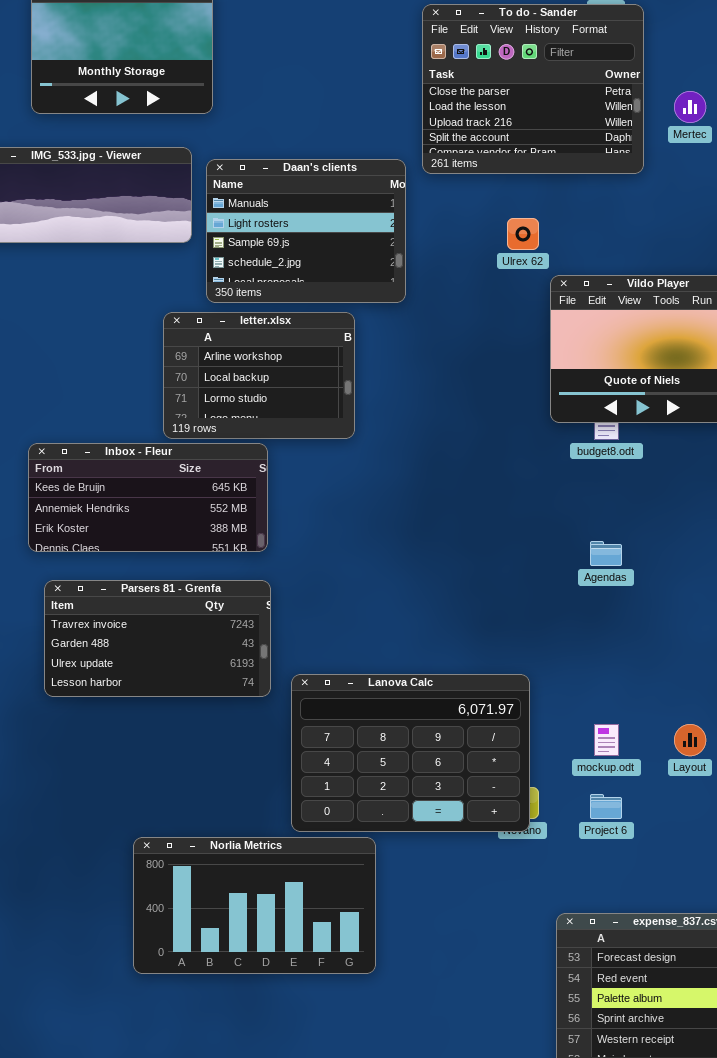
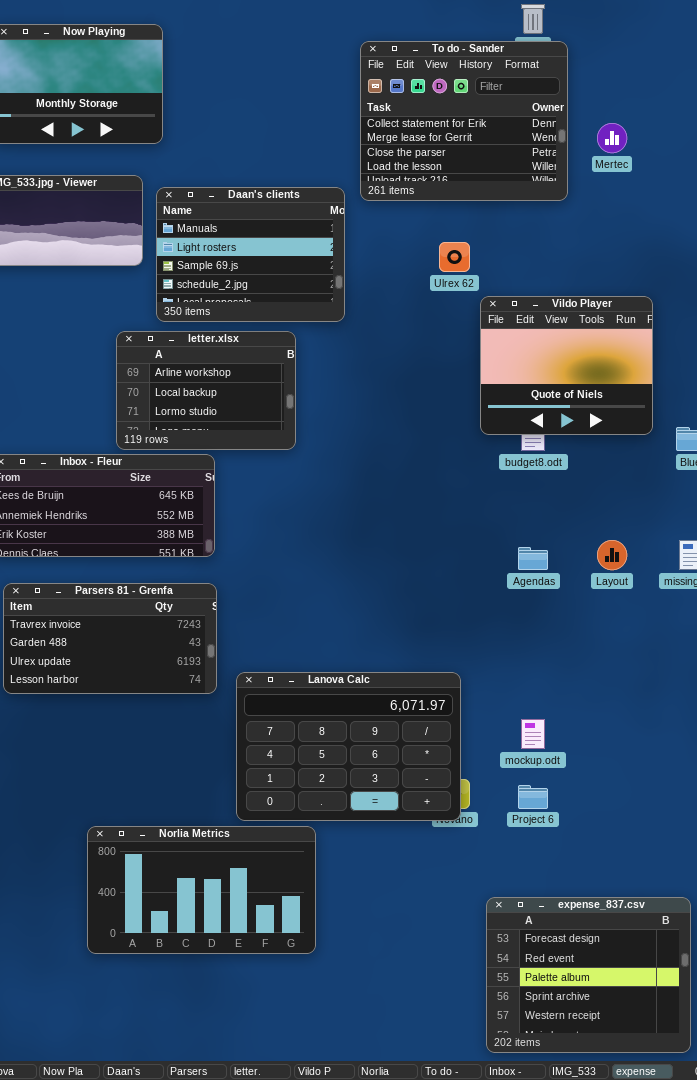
To do - Sander: [422,4,644,174] -> [360,41,568,201], scrolled up 2 rows
Layout: [674,724,706,756] -> [597,540,627,570], moved

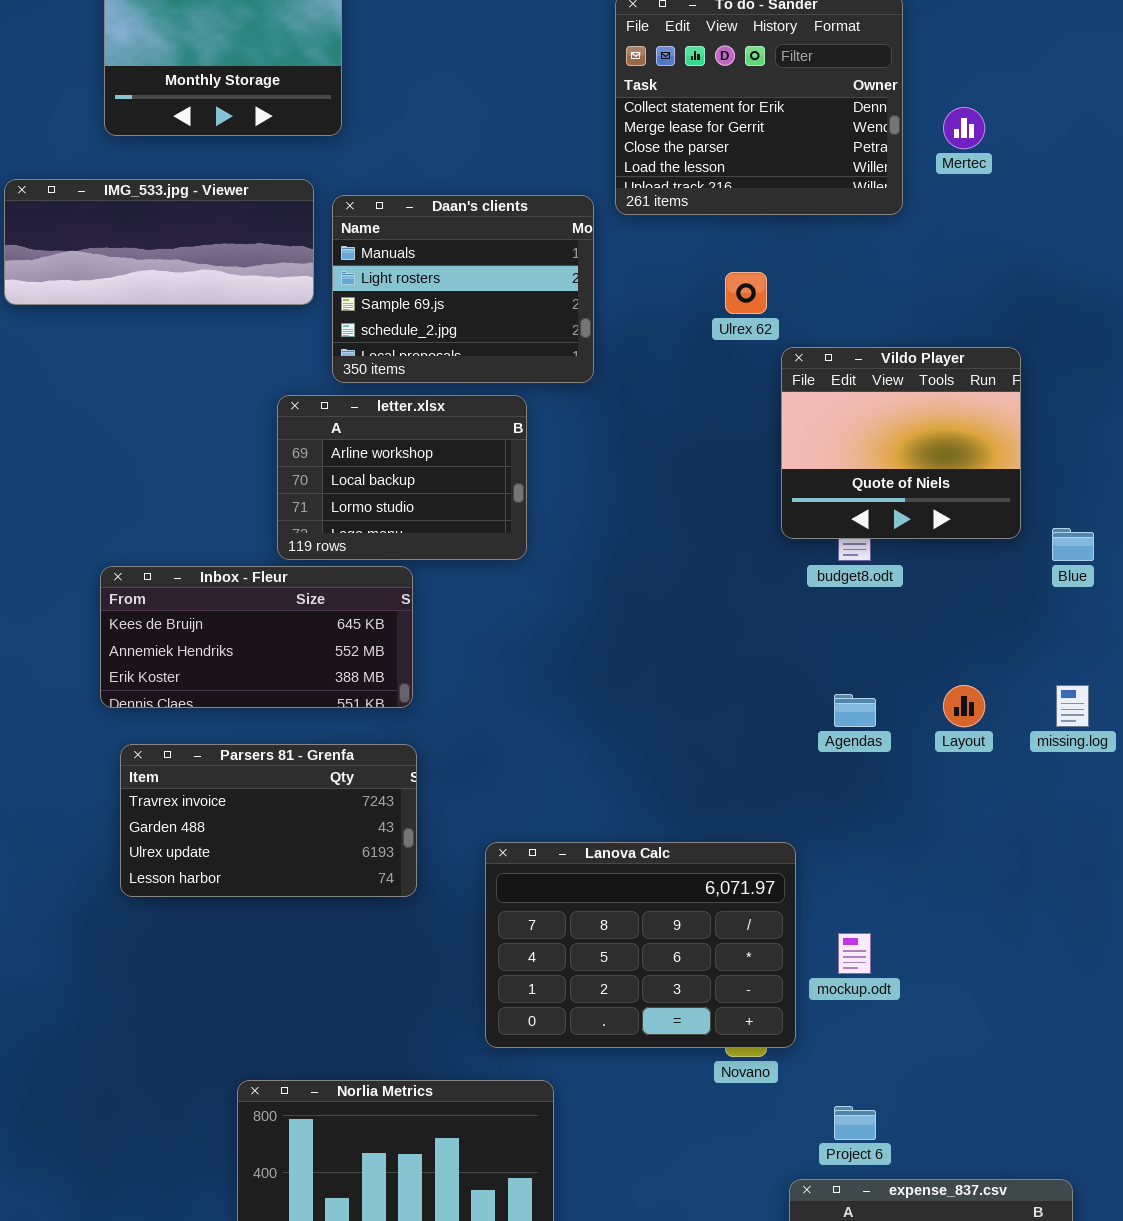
Lanova Calc: [236,672,461,821] -> [485,842,796,1048], moved
Project 6: [518,785,548,809] -> [834,1106,876,1140], moved

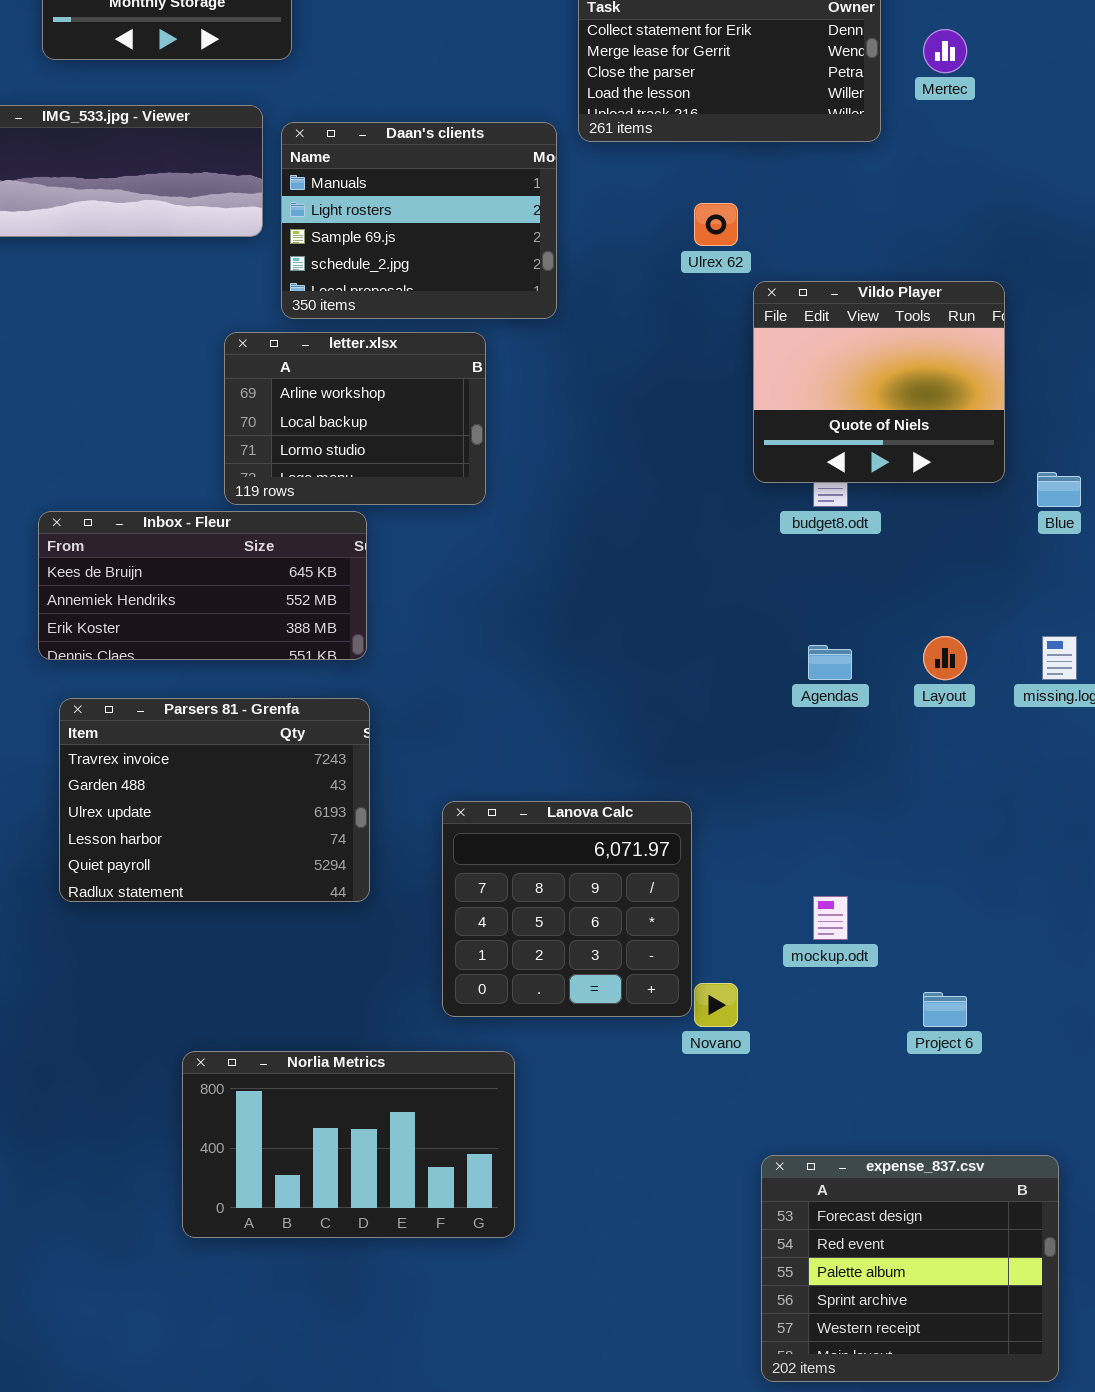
Parsers 81 - Grenfa: [120,744,417,897] -> [59,698,370,902], resized
Lanova Calc: [485,842,796,1048] -> [442,801,692,1017], resized
Project 6: [834,1106,876,1140] -> [923,992,967,1027], moved

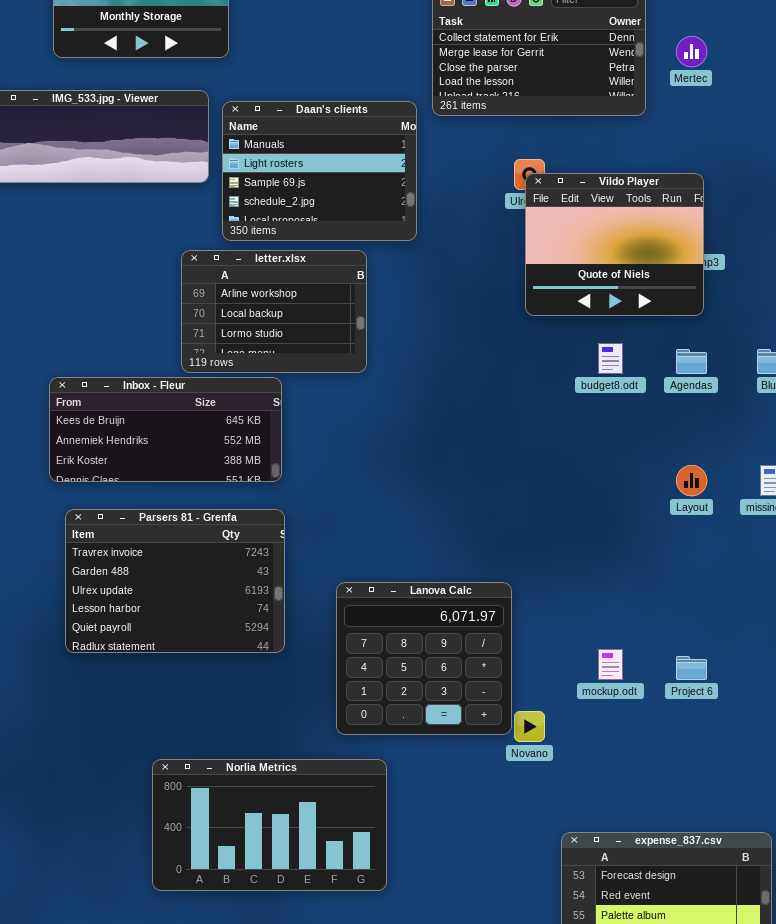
Vildo Player: [753,281,1005,483] -> [525,173,704,316], moved
Agendas: [808,645,852,680] -> [676,349,707,374], moved
Project 6: [923,992,967,1027] -> [676,656,707,680], moved

